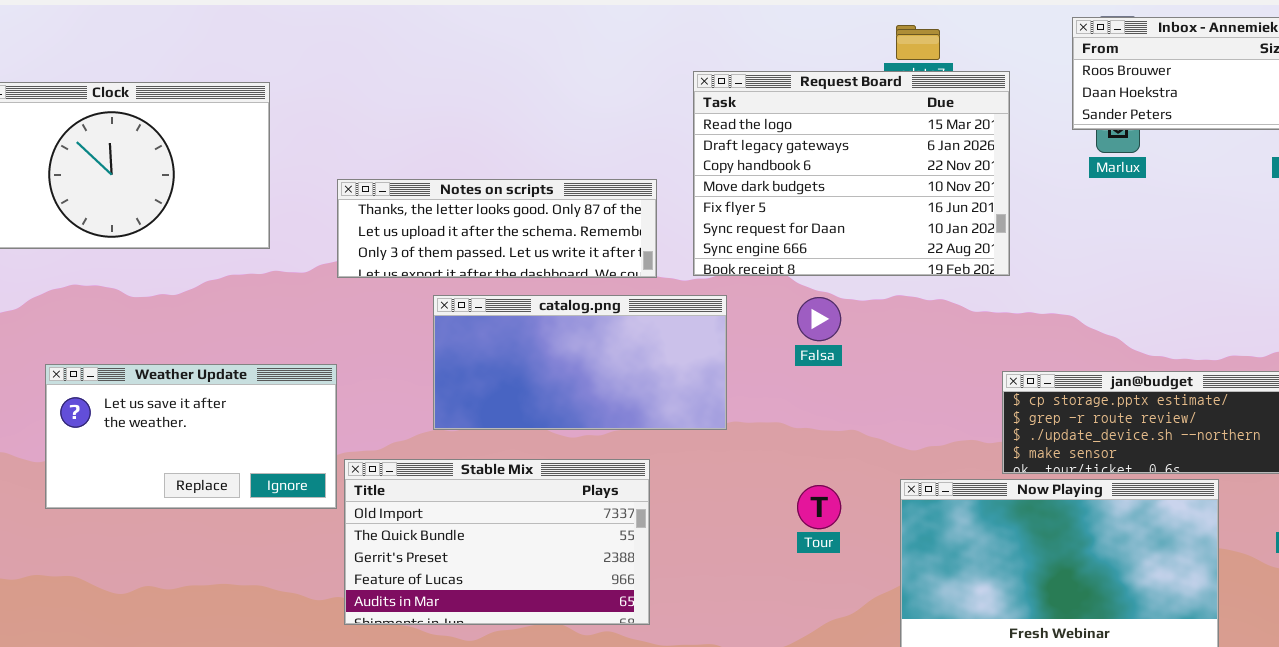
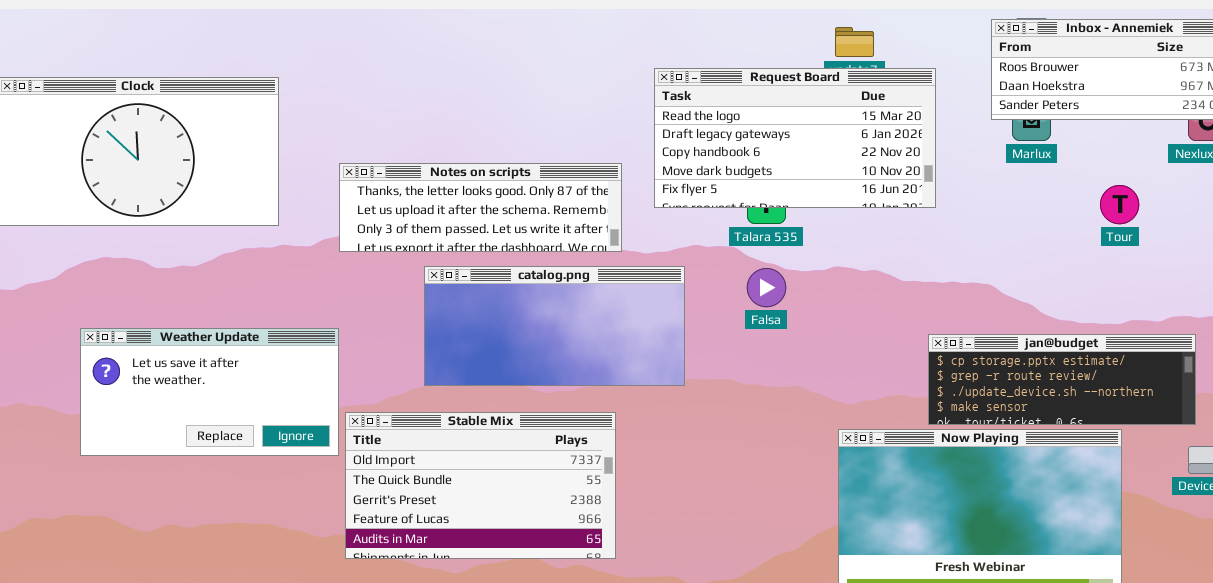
Request Board: [693,71,1010,276] -> [654,68,936,208], resized
Tour: [797,485,841,529] -> [1100,185,1139,224], moved

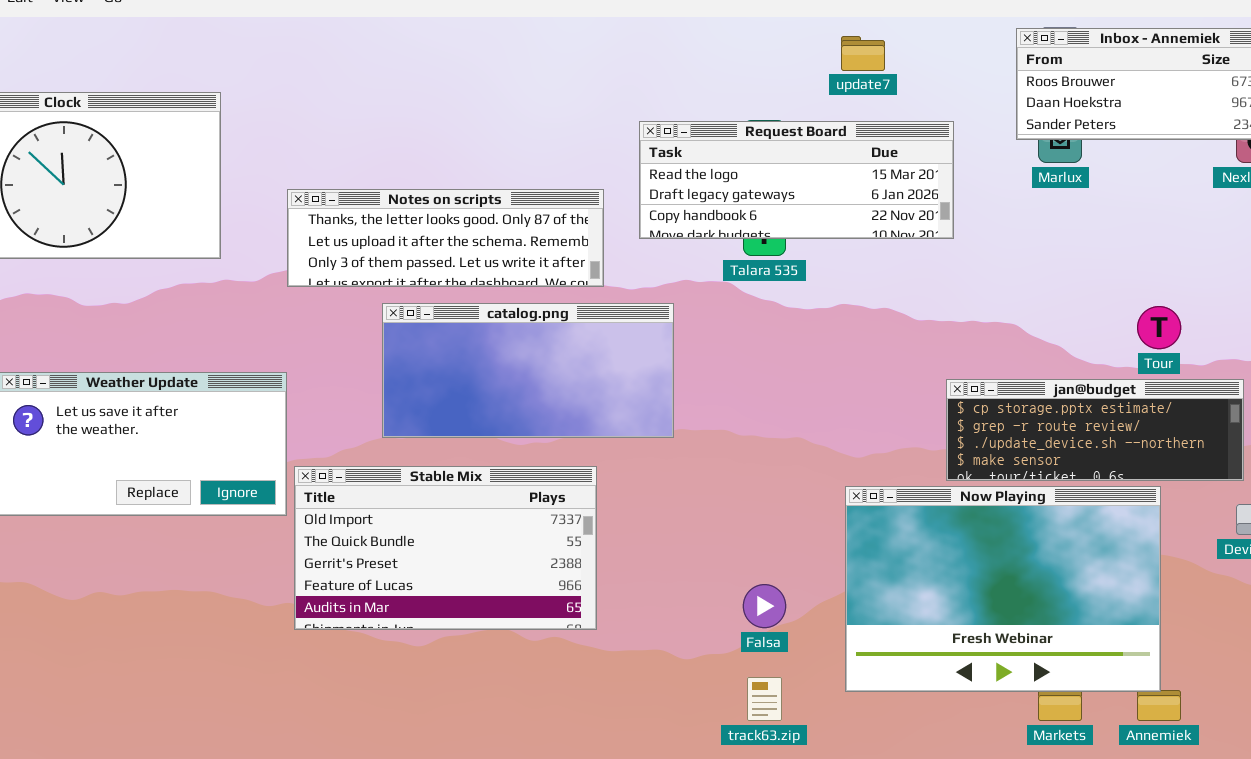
Request Board: [654,68,936,208] -> [639,121,954,239], resized
Tour: [1100,185,1139,224] -> [1137,306,1181,349], moved
Falsa: [747,268,786,307] -> [743,584,786,628], moved

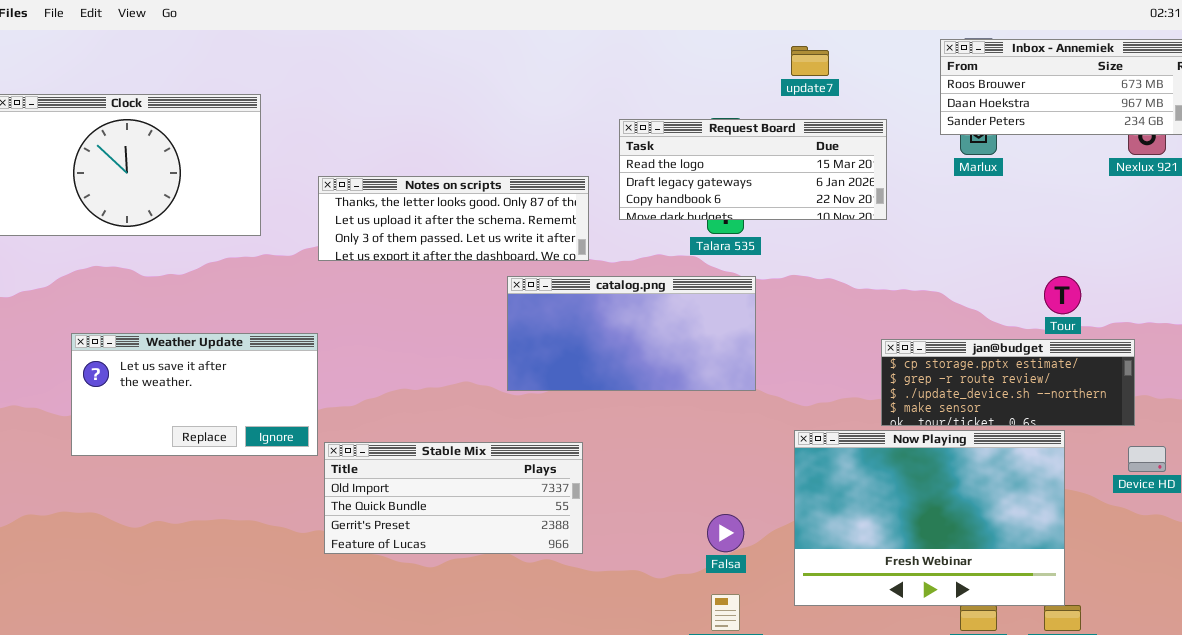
catalog.png: [382,303,674,438] -> [507,276,756,391], moved
Stable Mix: [294,466,597,630] -> [324,442,583,554], resized

